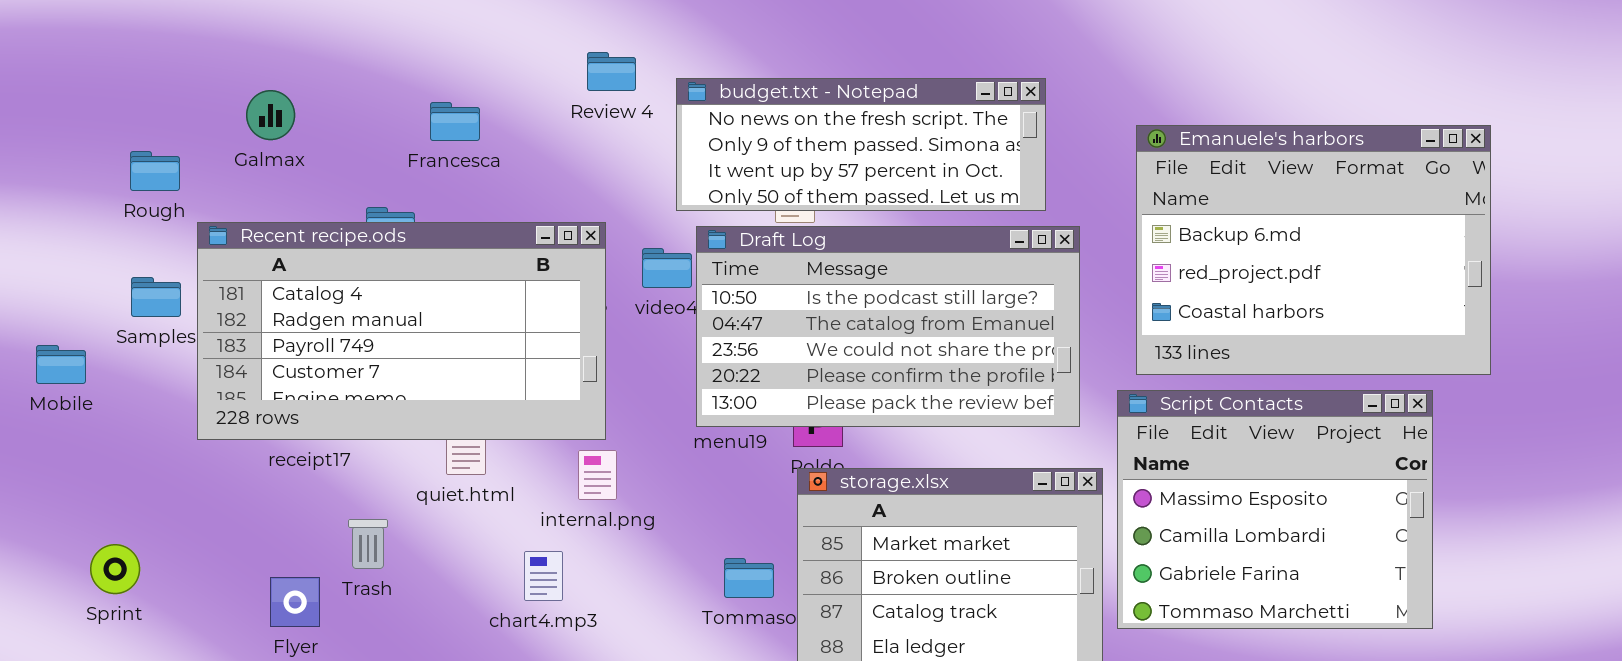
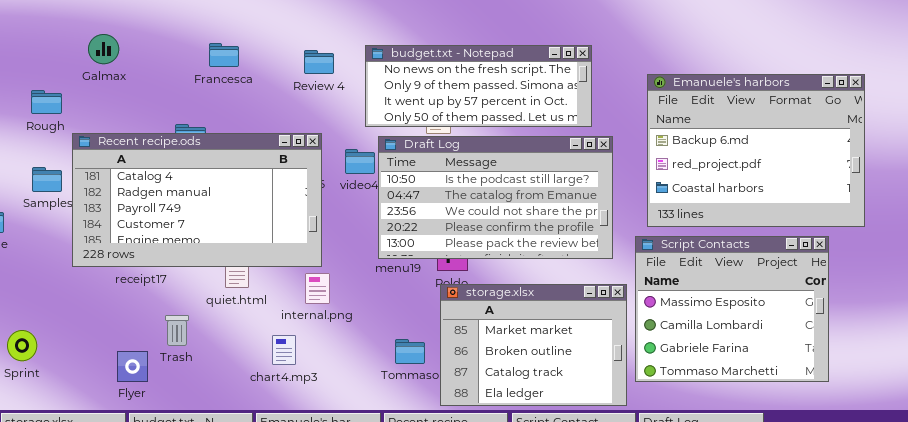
Review 4: [587,52,636,91] -> [304,50,334,74], moved
Galmax: [246,90,295,140] -> [88,34,119,64], moved
Francesca: [430,102,480,141] -> [209,43,239,67], moved

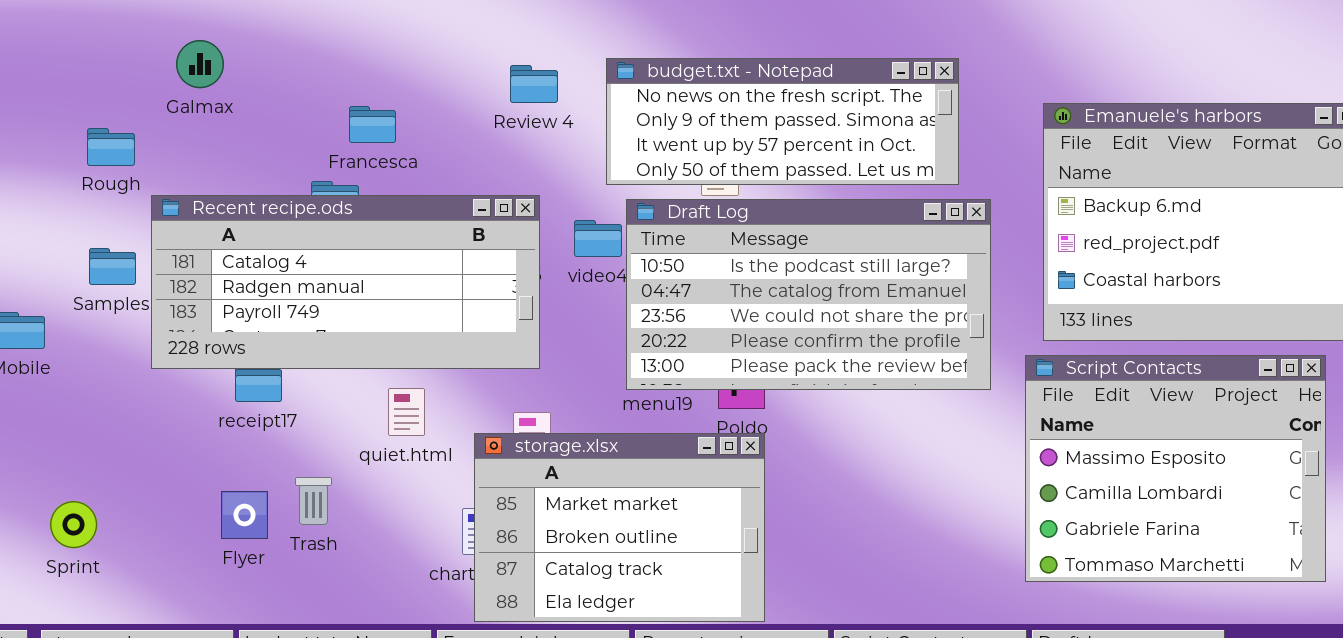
Francesca: [209,43,239,67] -> [349,106,396,143], moved
Recent recipe.ods: [72,133,322,267] -> [151,195,540,369], resized
storage.xlsx: [440,284,627,406] -> [474,433,765,622], moved
Flyer: [117,351,148,382] -> [221,491,268,539], moved

